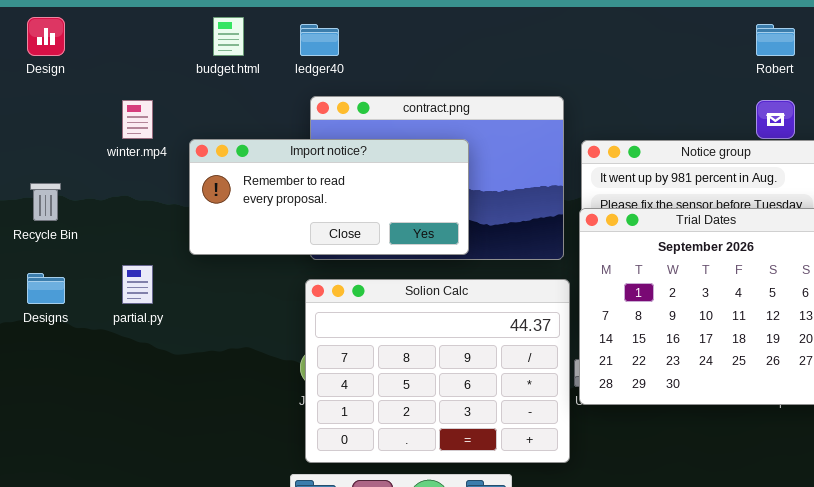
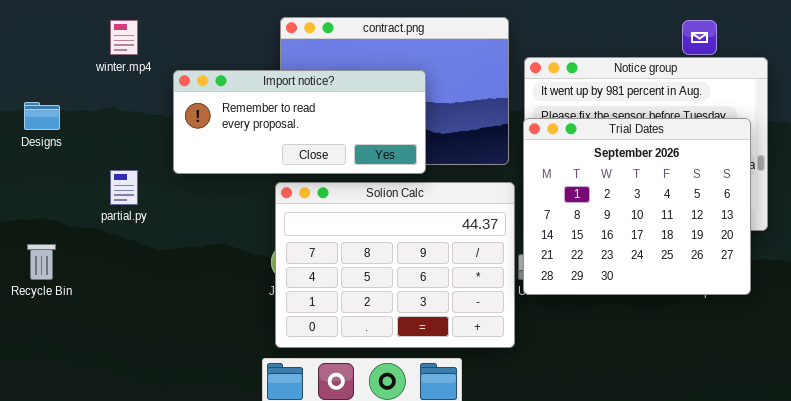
Import notice?: [189,139,469,255] -> [173,70,426,174], moved
Recycle Bin: [30,183,61,221] -> [27,244,56,280], moved
Designs: [27,273,65,304] -> [24,102,60,130], moved

